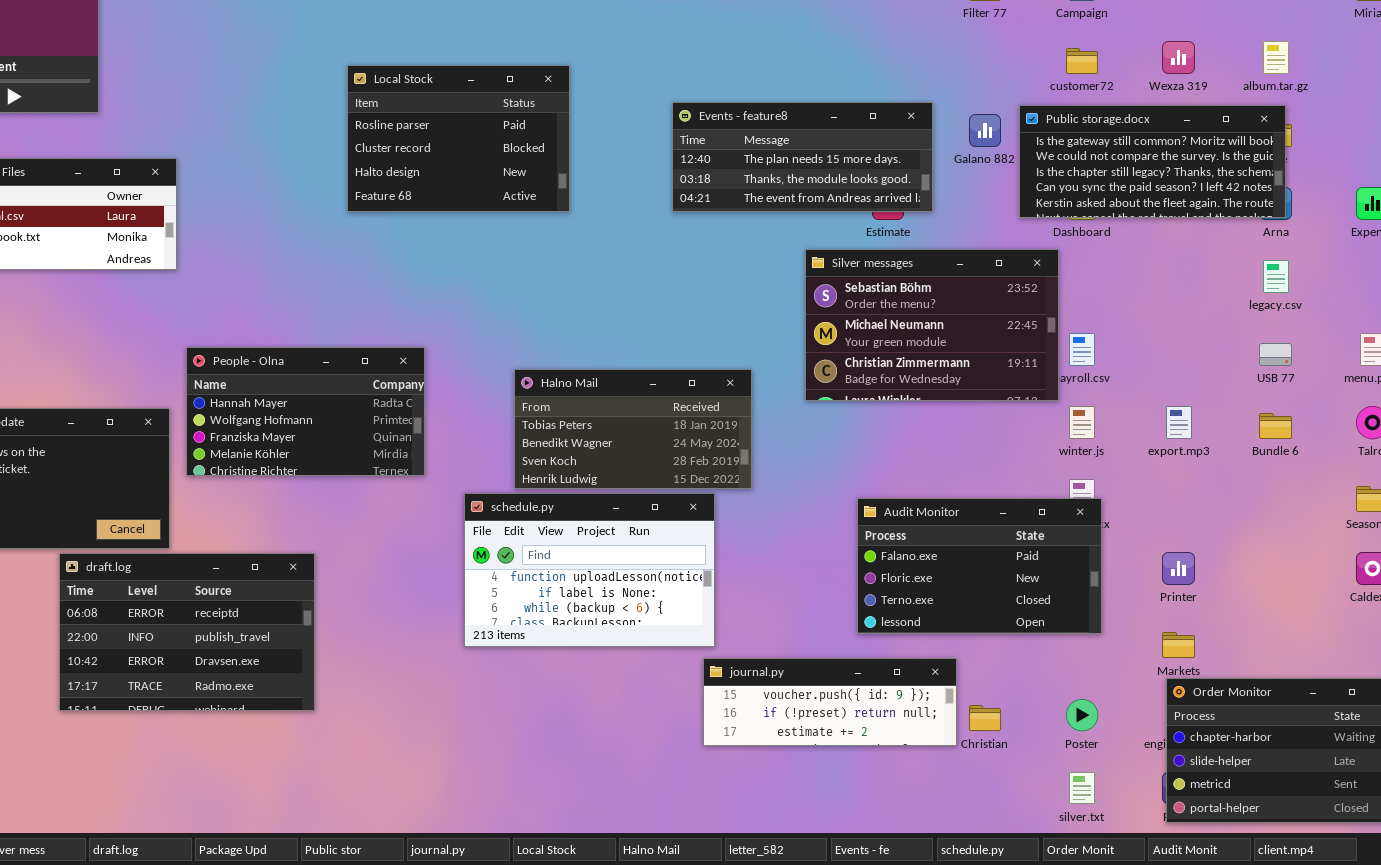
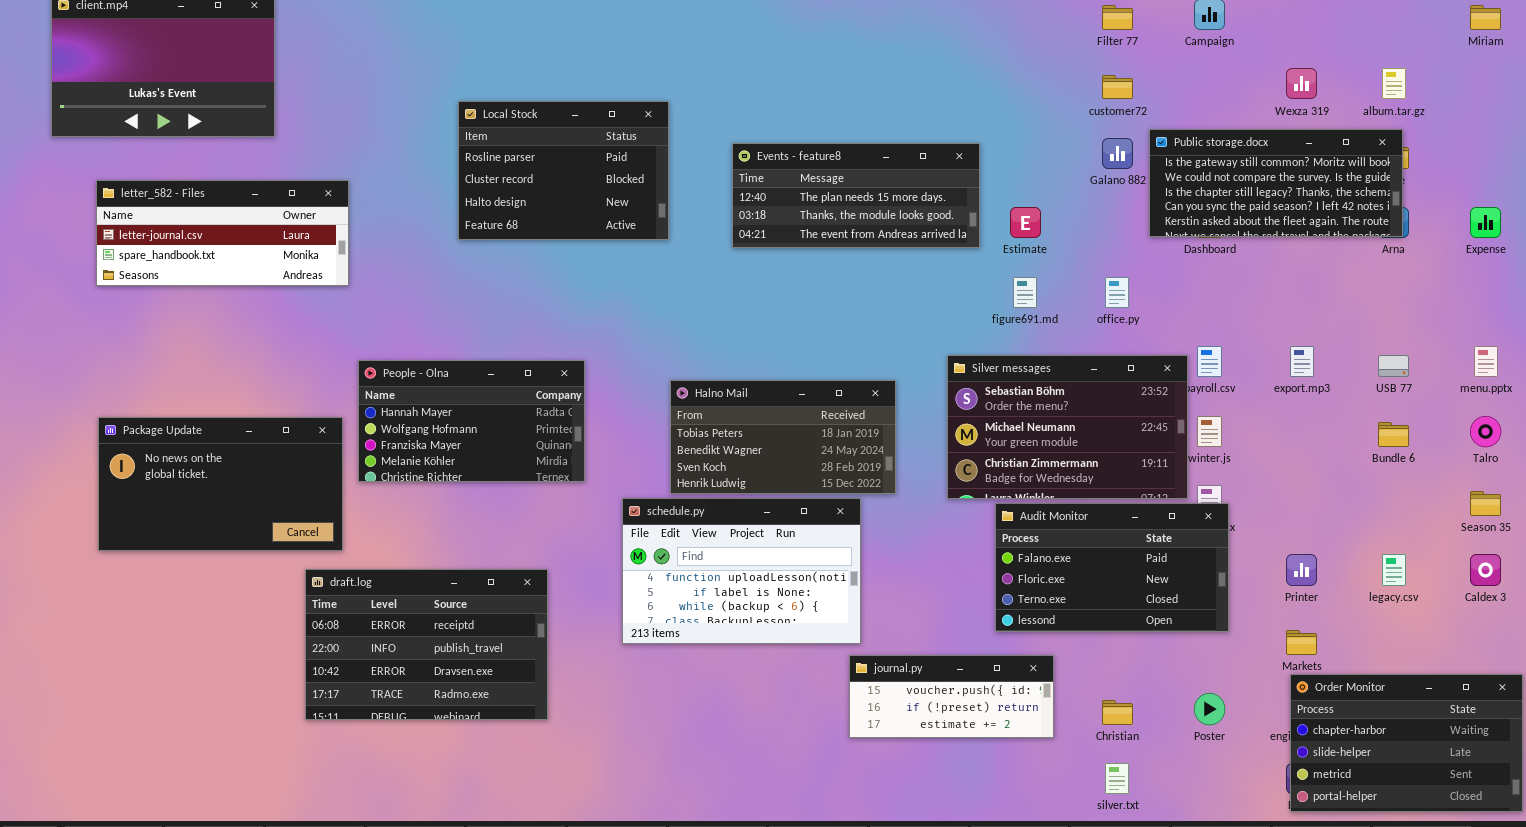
customer72: [1066,48,1098,74] -> [1102,75,1133,99], moved
Local Stock: [347,65,570,212] -> [458,101,669,240], moved
Events - feature8: [672,102,933,212] -> [732,143,980,248], moved
Silver messages: [805,249,1059,401] -> [947,355,1188,499], moved
legacy.csv: [1263,260,1289,293] -> [1382,554,1406,586], moved
export.mp3: [1166,406,1192,439] -> [1290,346,1314,377], moved
draft.log: [59,553,315,711] -> [305,569,548,720], moved
journal.py: [703,658,957,746] -> [849,655,1054,738], resized
silver.txt: [1069,772,1095,804] -> [1105,763,1129,794], moved

